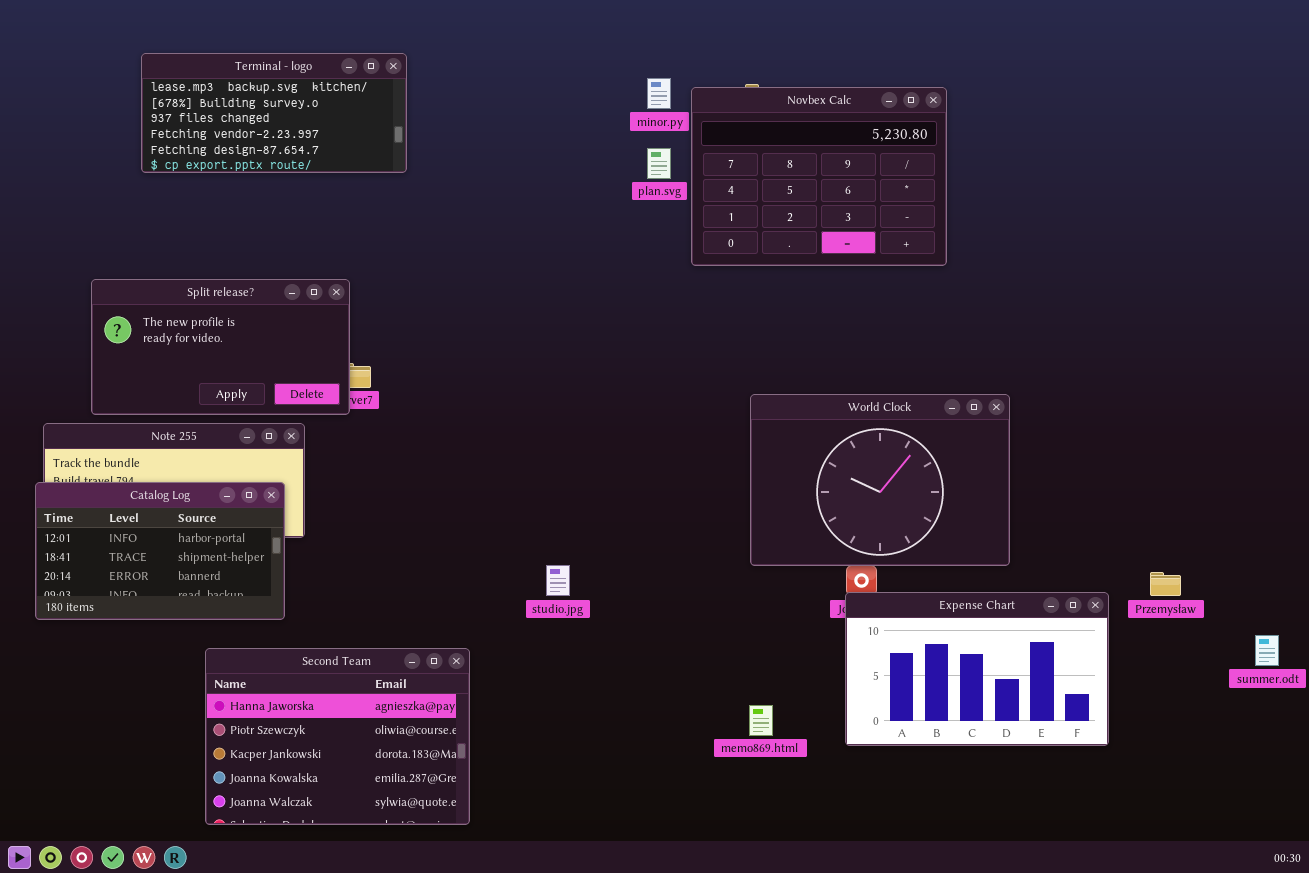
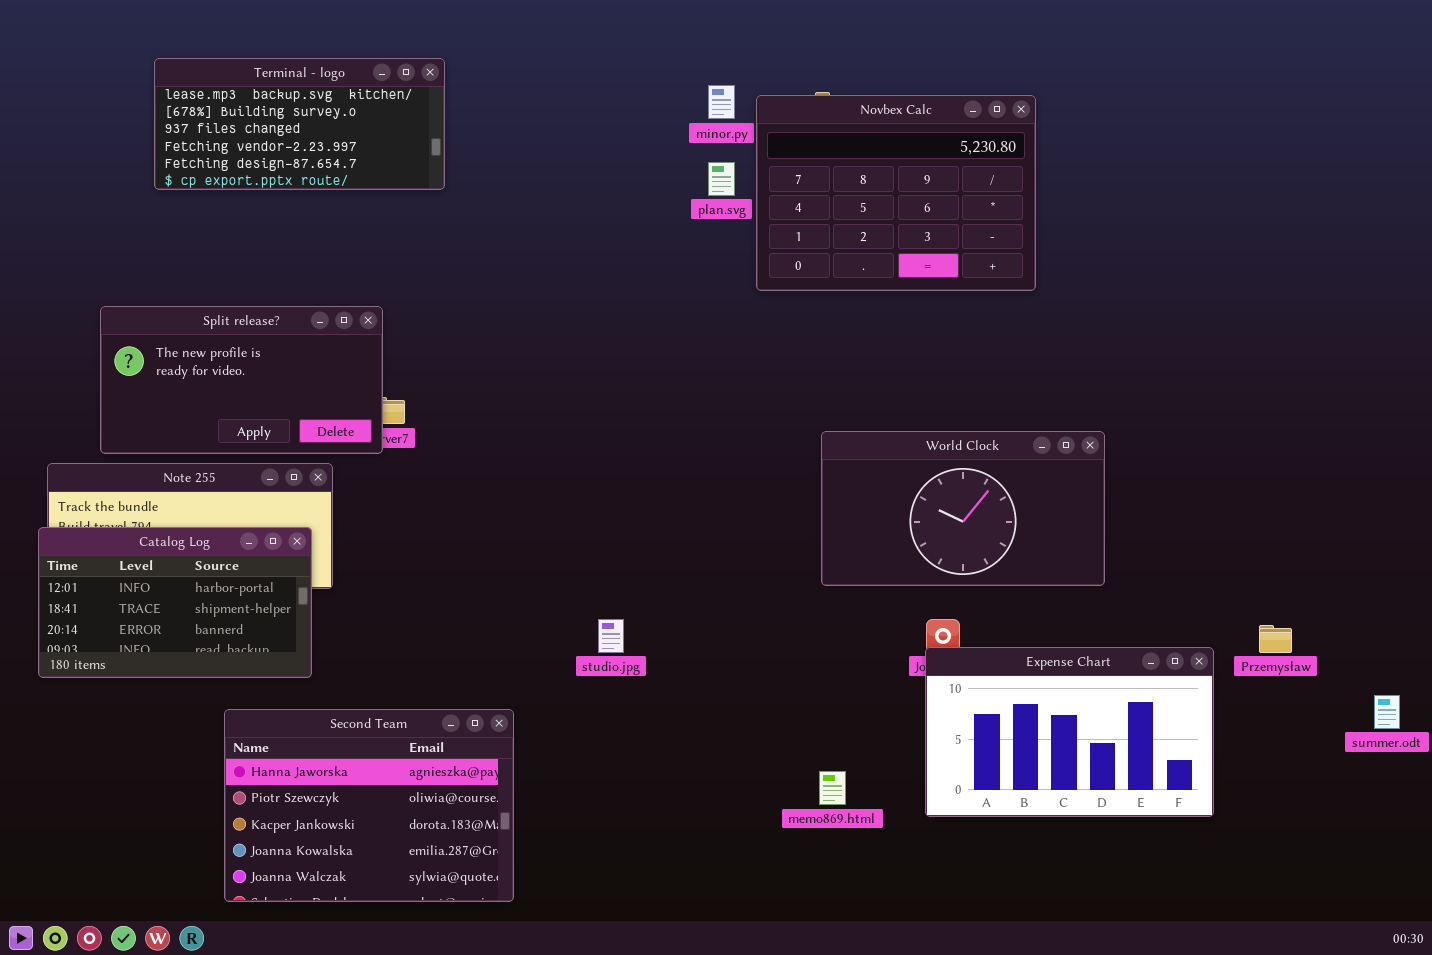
World Clock: [750,394,1010,566] -> [821,431,1105,586], resized

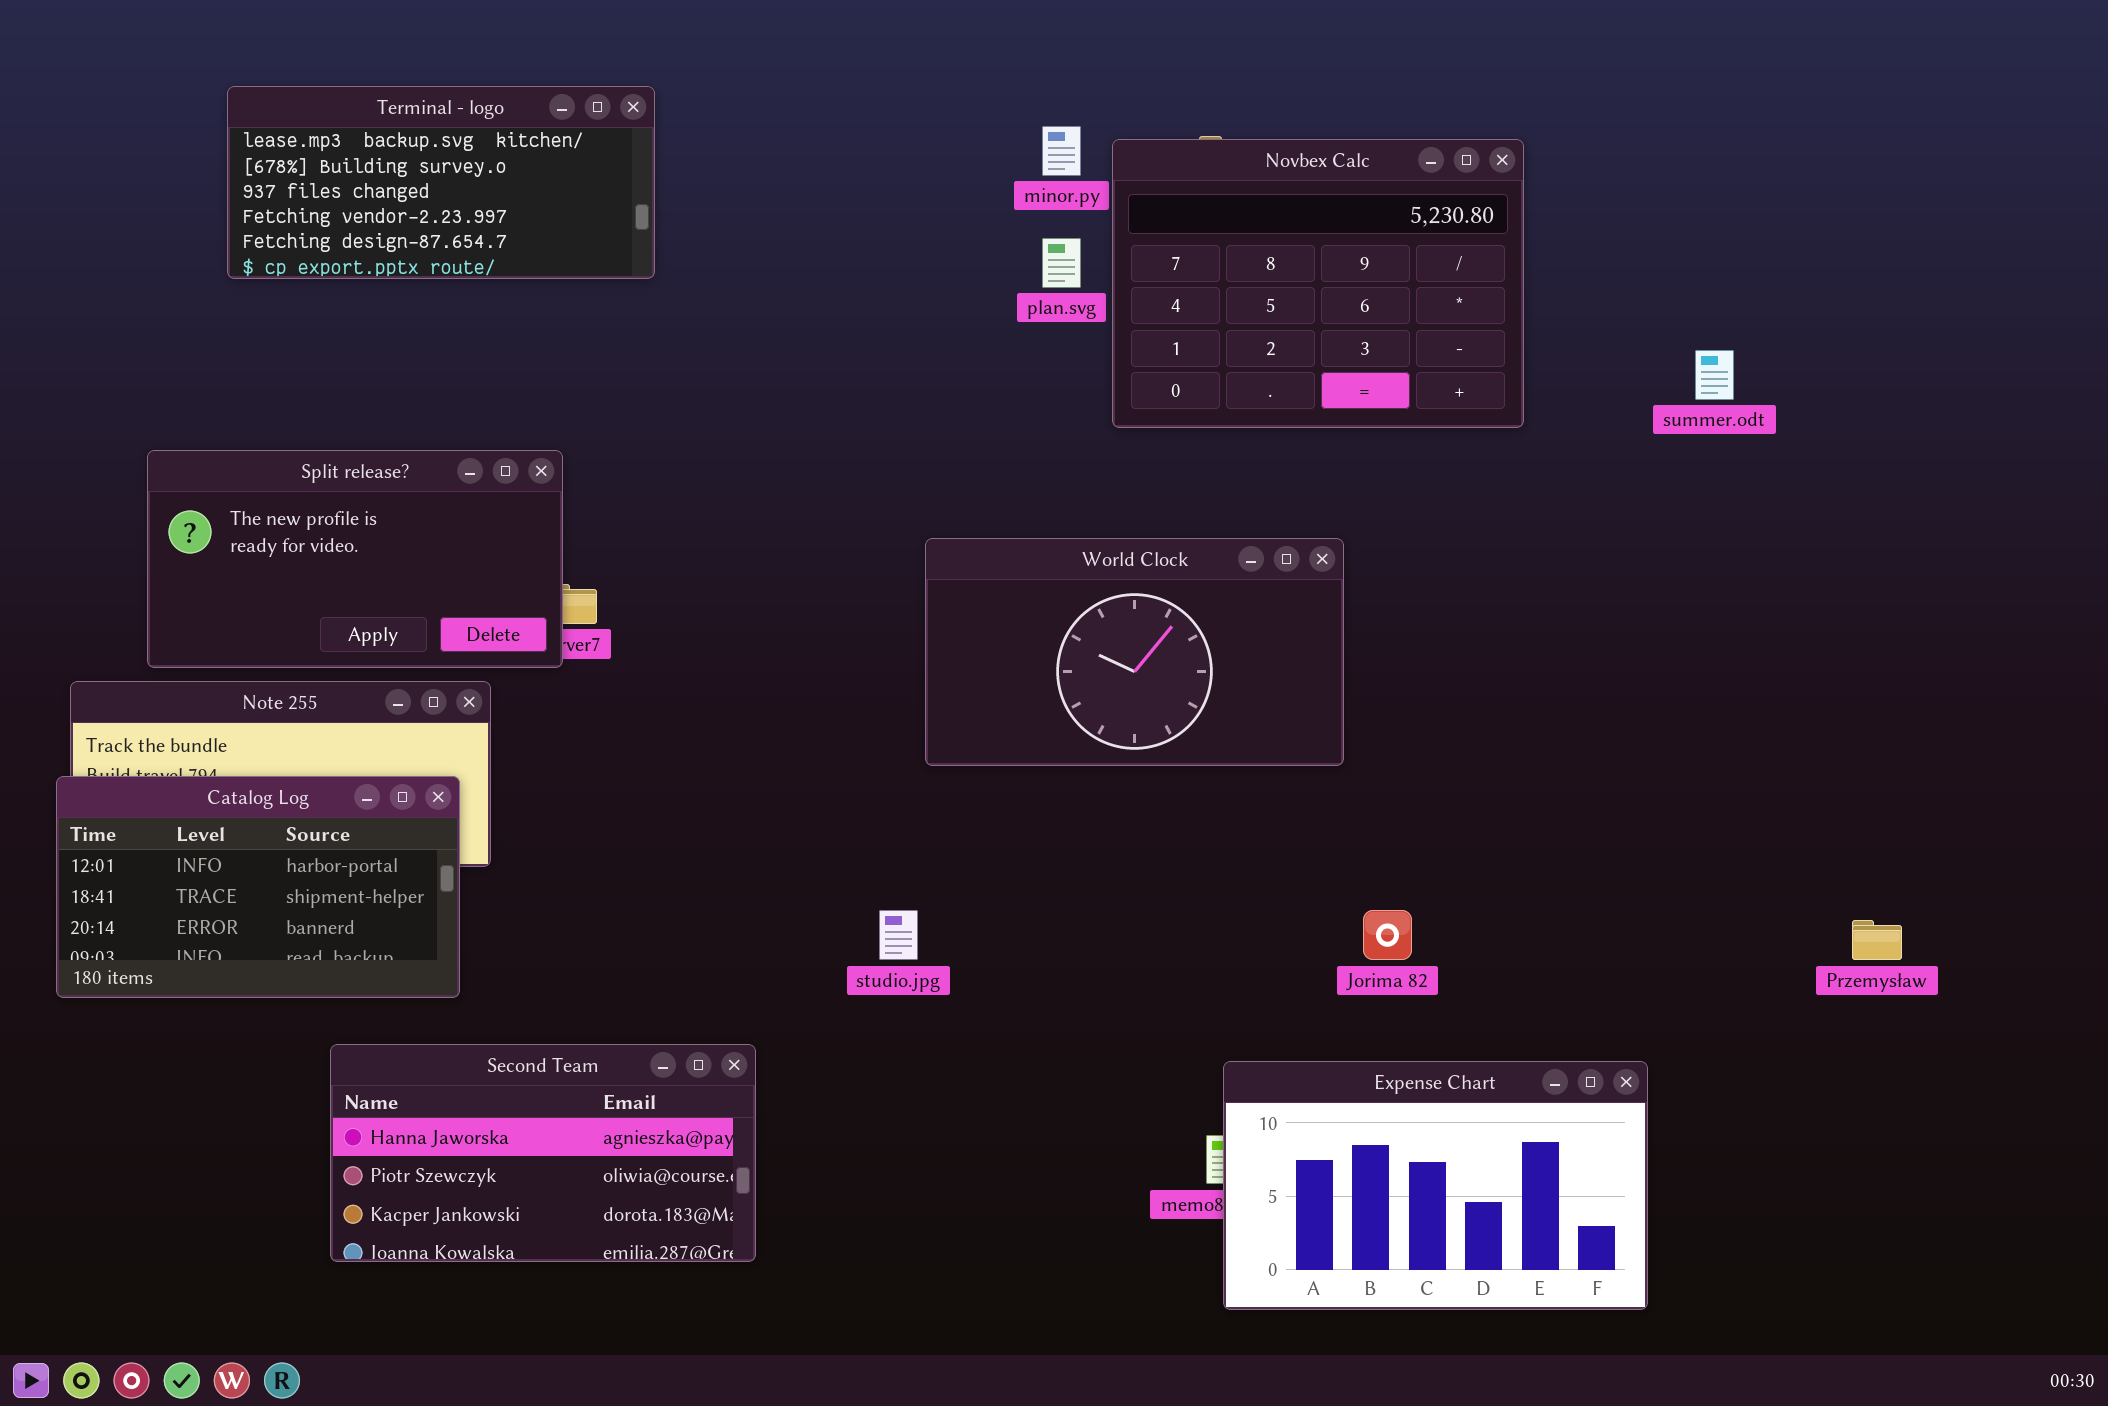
World Clock: [821,431,1105,586] -> [925,538,1344,766], moved
Expense Chart: [925,647,1214,817] -> [1223,1061,1648,1310], moved
summer.odt: [1374,695,1400,729] -> [1695,350,1734,400], moved
Second Team: [224,709,514,902] -> [330,1044,756,1262], resized

